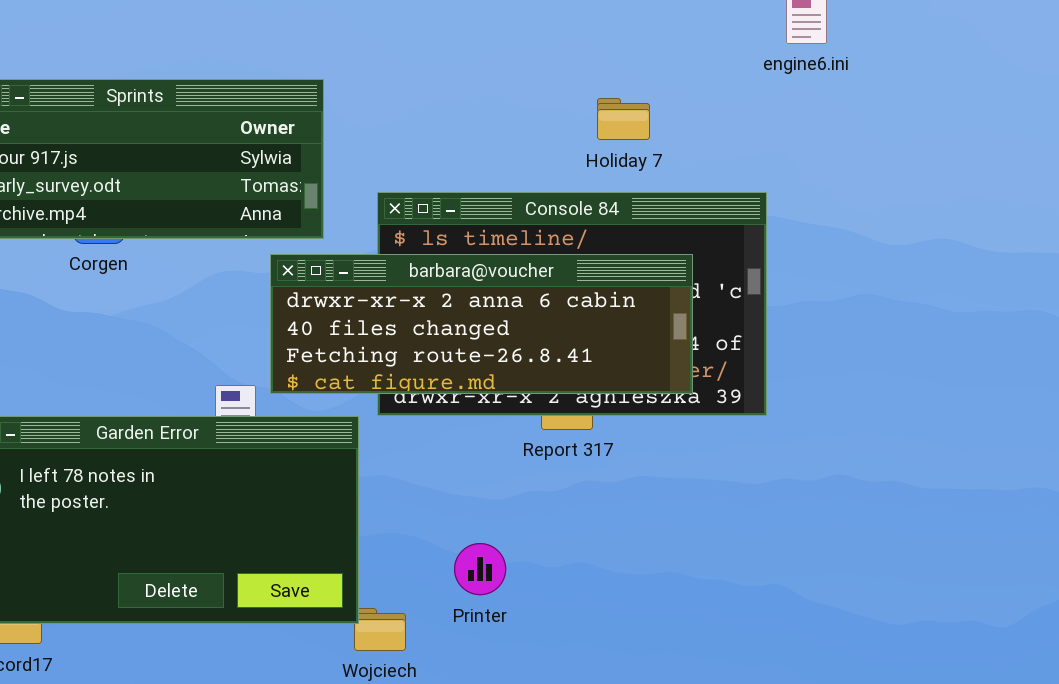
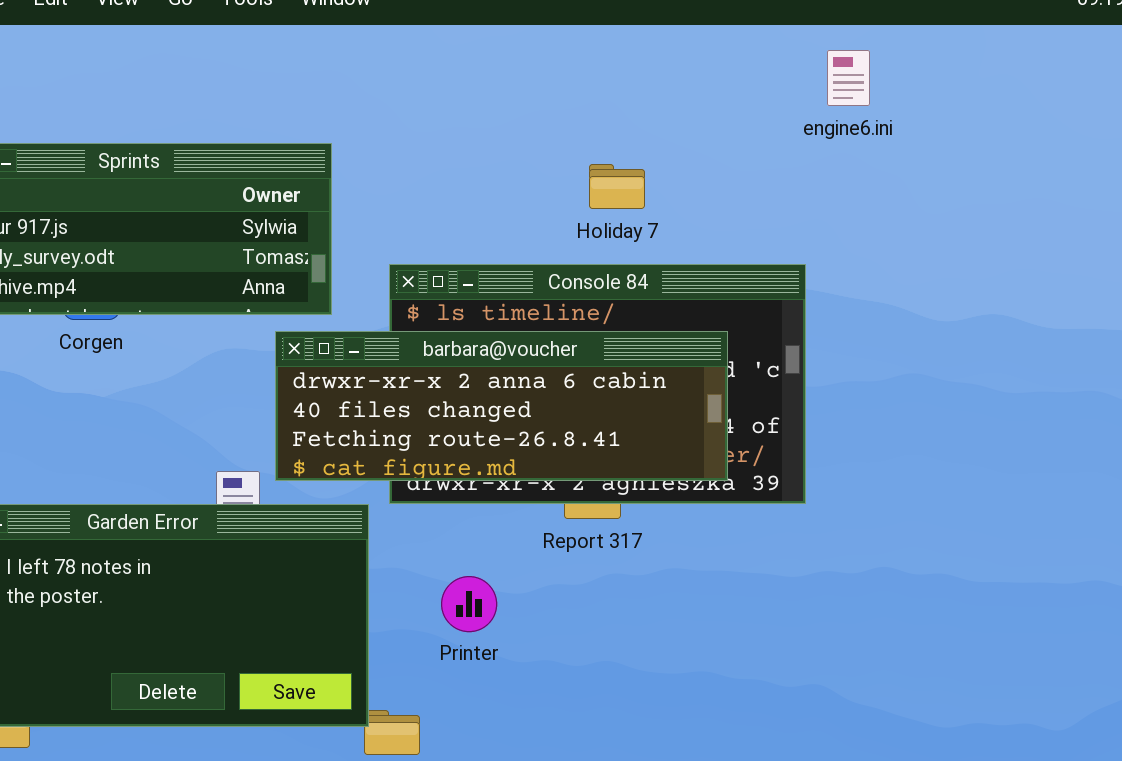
Holiday 7: [597,98,650,140] -> [589,164,645,209], moved
Printer: [454,543,506,595] -> [441,576,497,632], moved

